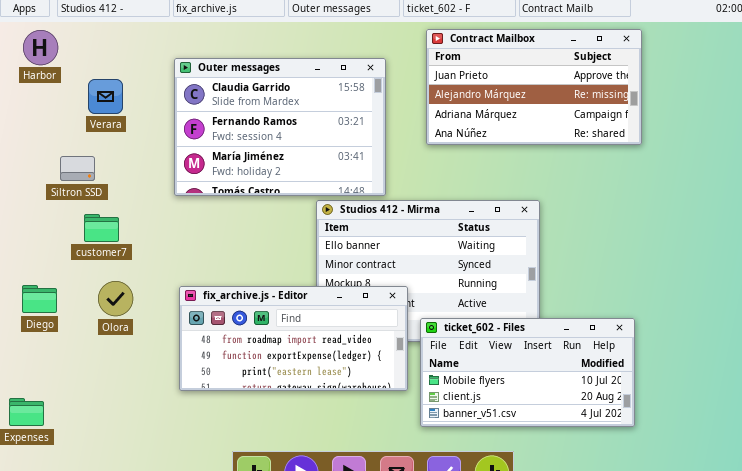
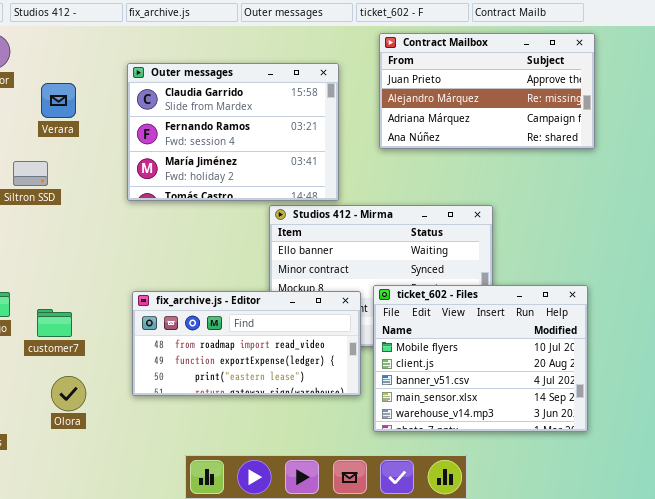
customer7: [84,214,119,242] -> [37,309,72,337], moved
Olora: [98,281,133,316] -> [51,376,86,411], moved
ticket_602 - Files: [420,318,635,427] -> [373,285,588,432], resized

